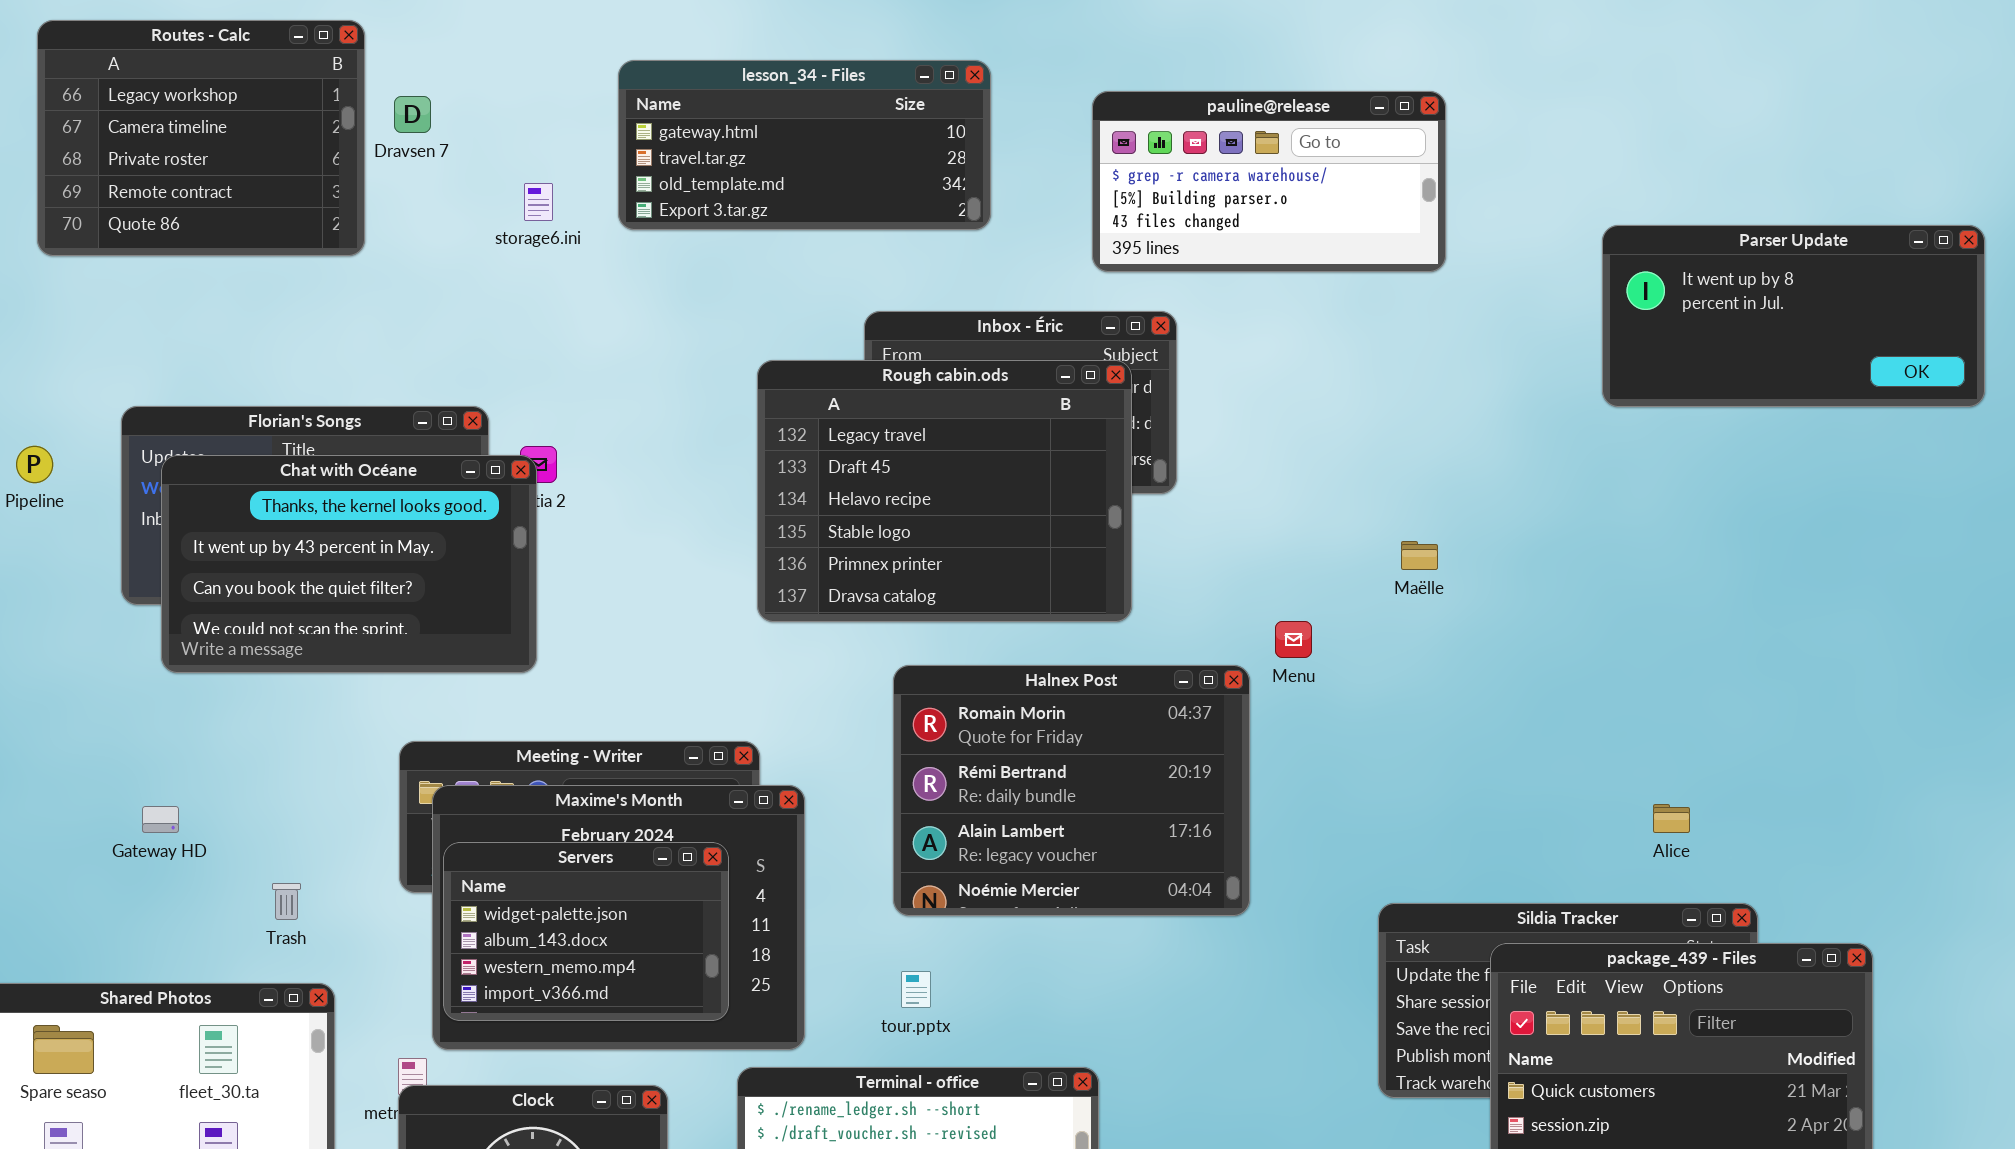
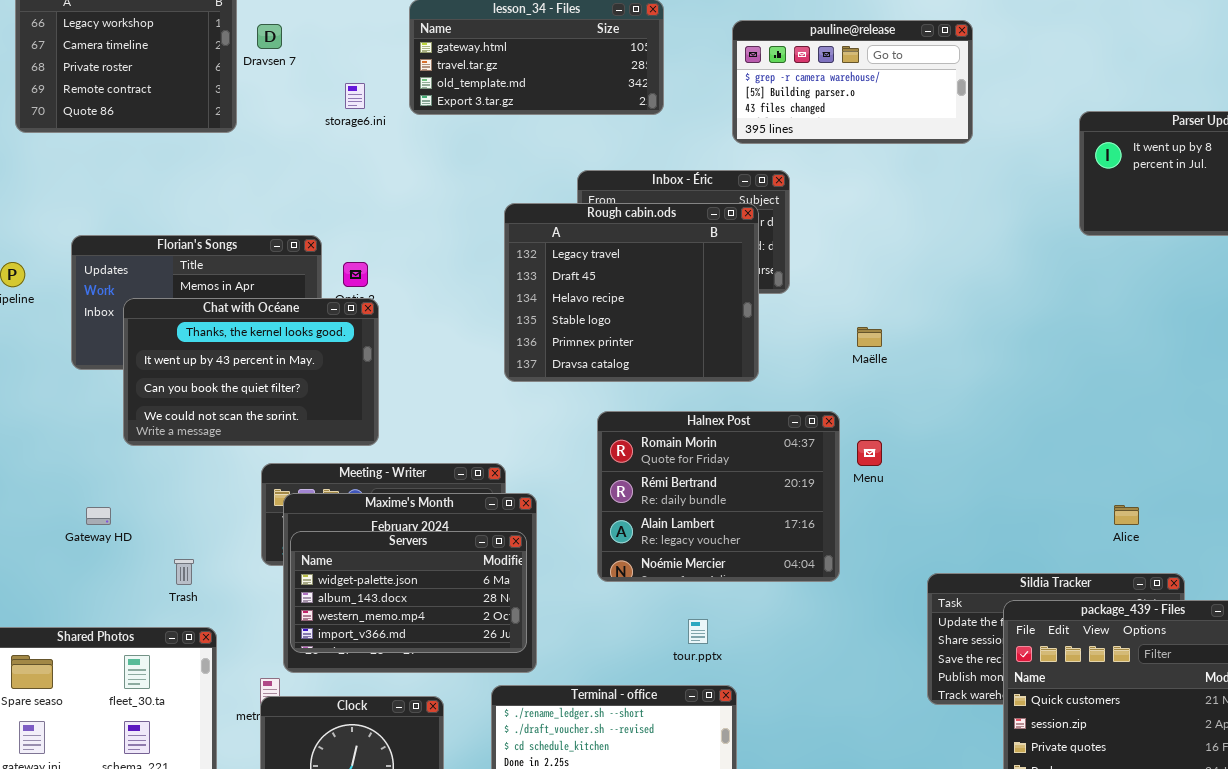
Chat with Océane: [161,455,537,673] -> [123,298,379,446], moved
Maëlle: [1401,541,1438,570] -> [857,327,882,347], moved
Menu: [1275,621,1312,658] -> [857,440,882,466], moved
Servers: [443,842,729,1021] -> [290,531,527,653], resized
tour.pptx: [901,971,931,1008] -> [688,619,708,644], moved

